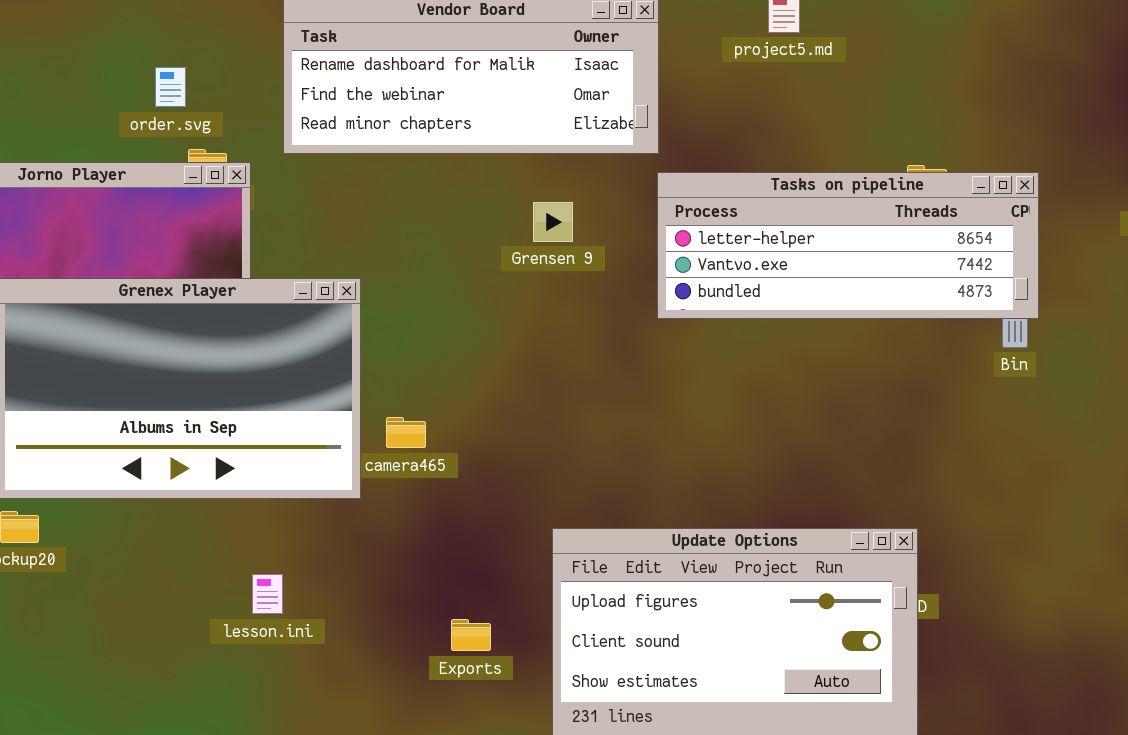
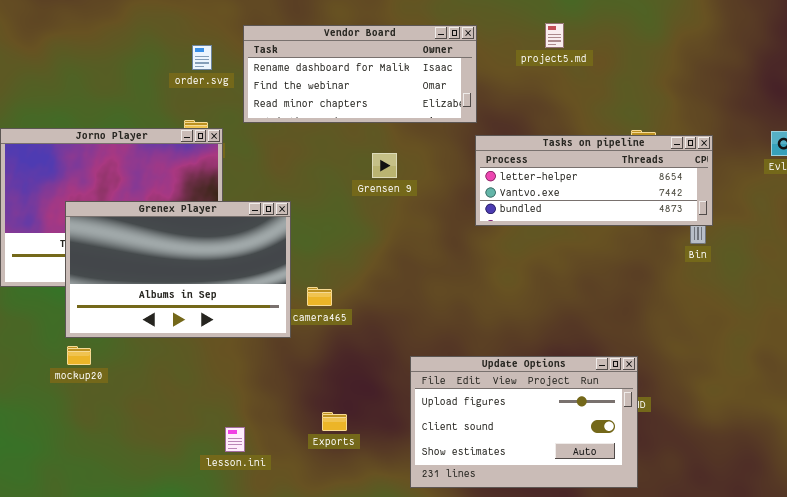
order.svg: [155,67,186,107] -> [192,45,212,70], moved
Grensen 9: [533,202,573,242] -> [372,153,397,178], moved
lesson.ini: [252,574,283,614] -> [225,427,245,452], moved
Exports: [451,619,491,651] -> [322,412,347,431], moved

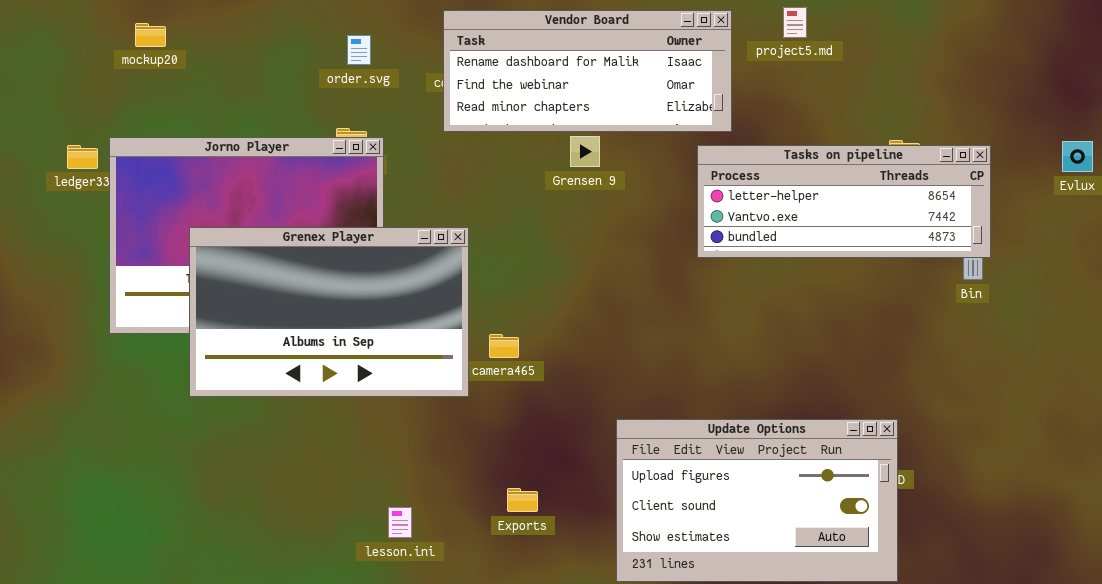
Vendor Board: [243,25,477,123] -> [443,10,732,132], moved
Grensen 9: [372,153,397,178] -> [570,136,600,167], moved
mockup20: [67,346,91,365] -> [135,23,166,47], moved

